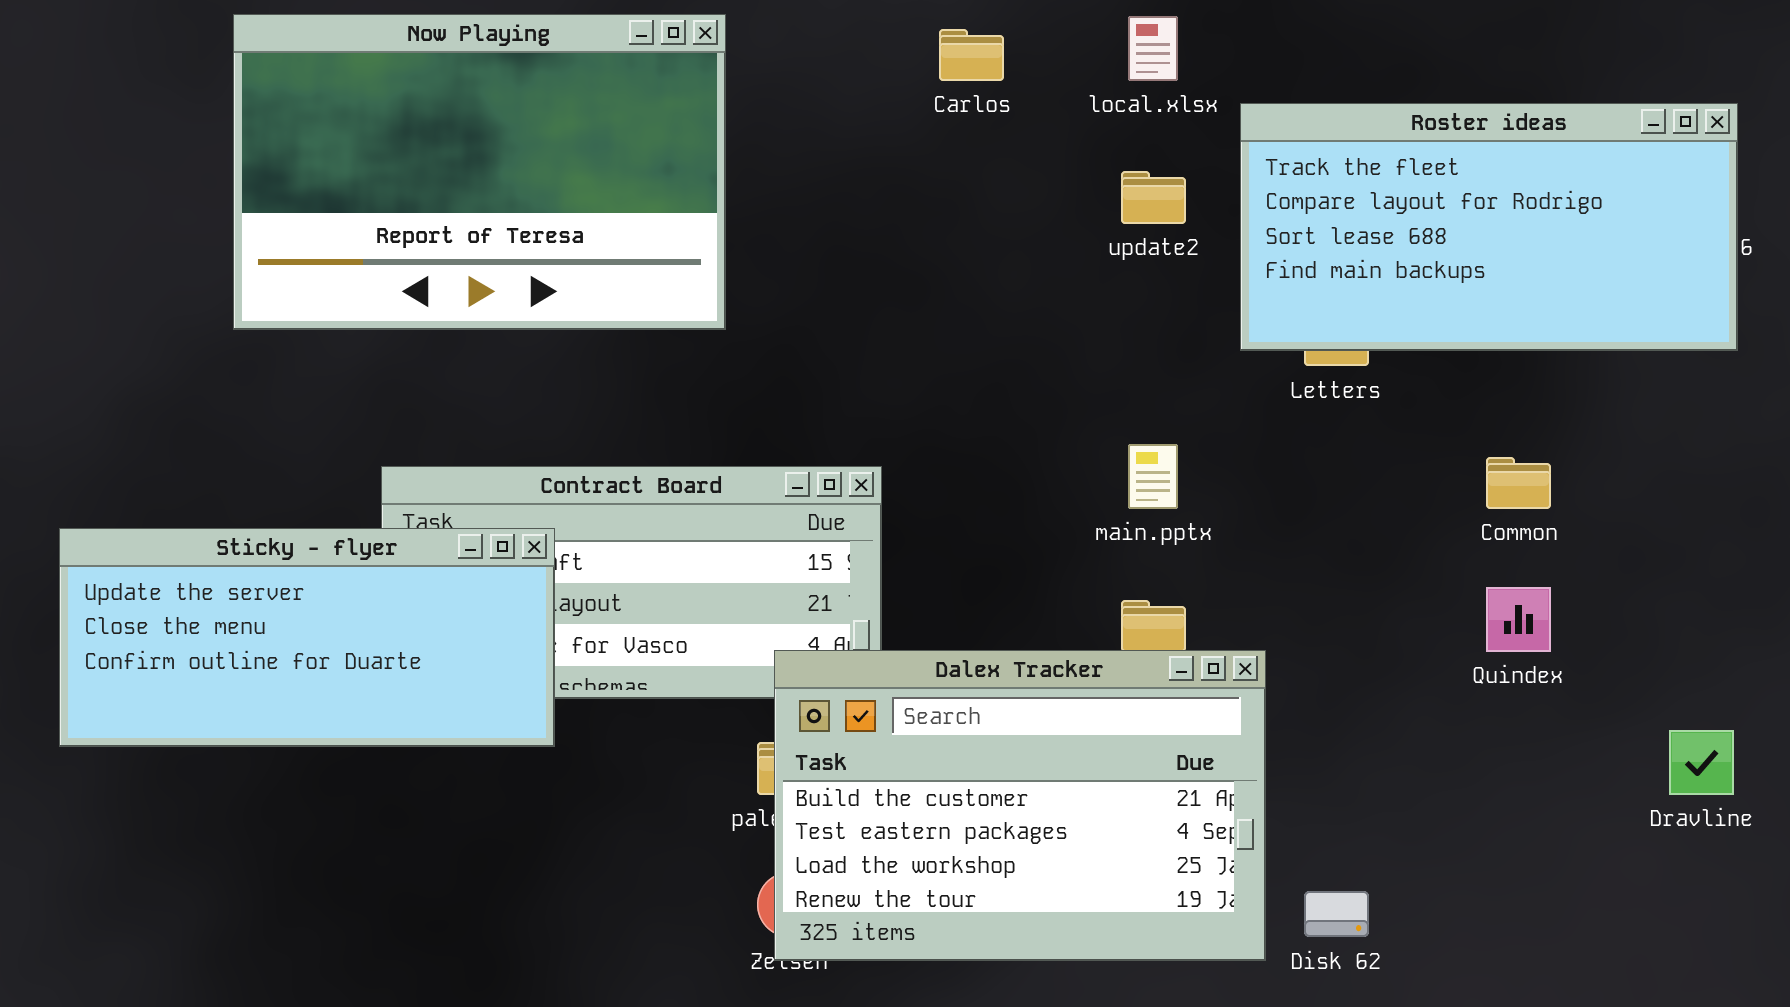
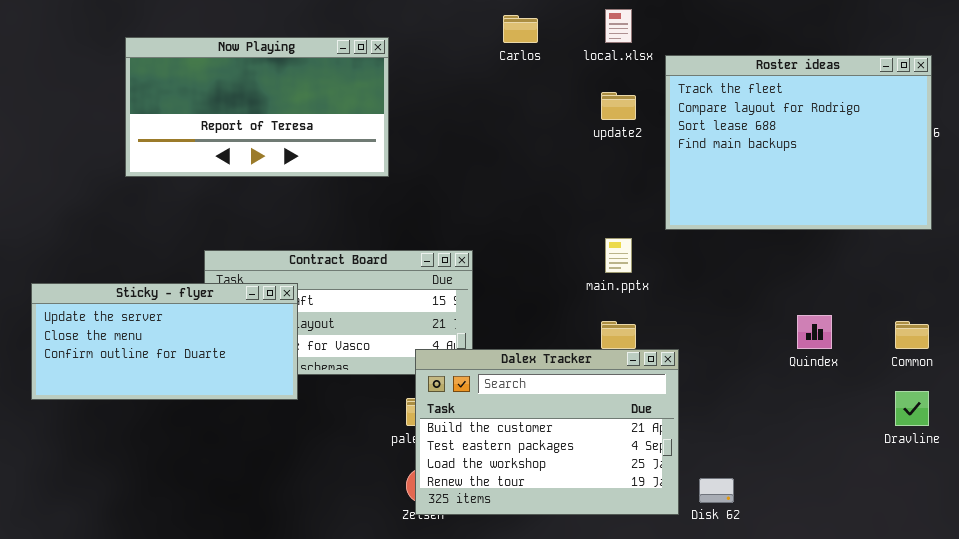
Now Playing: [233,14,726,330] -> [125,37,389,177], resized
Roster ideas: [1240,103,1738,351] -> [665,55,932,230], resized
Common: [1486,457,1551,509] -> [895,321,929,349], moved

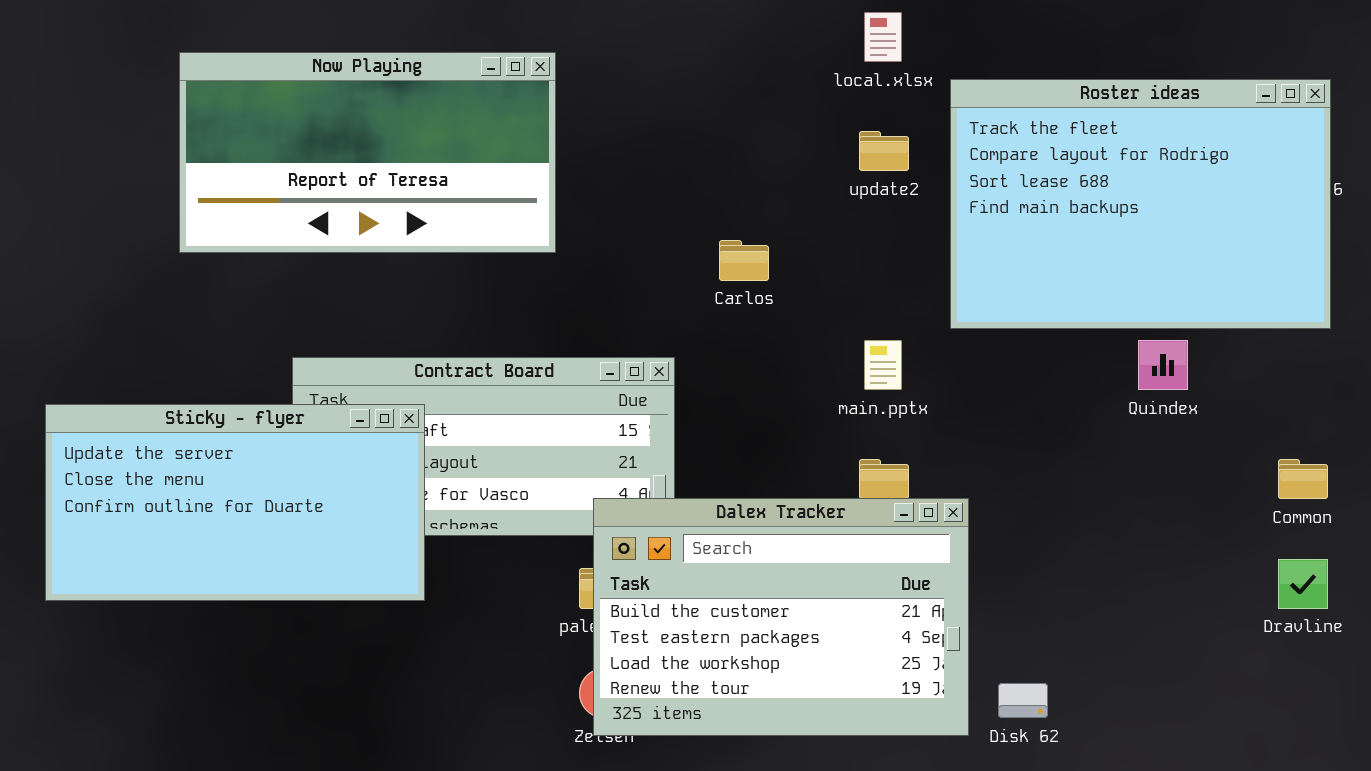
Carlos: [503,15,538,43] -> [719,240,769,281], moved
Sticky - flyer: [31,283,298,400] -> [45,404,425,601], resized
Quindex: [797,315,832,349] -> [1138,340,1188,390], moved

